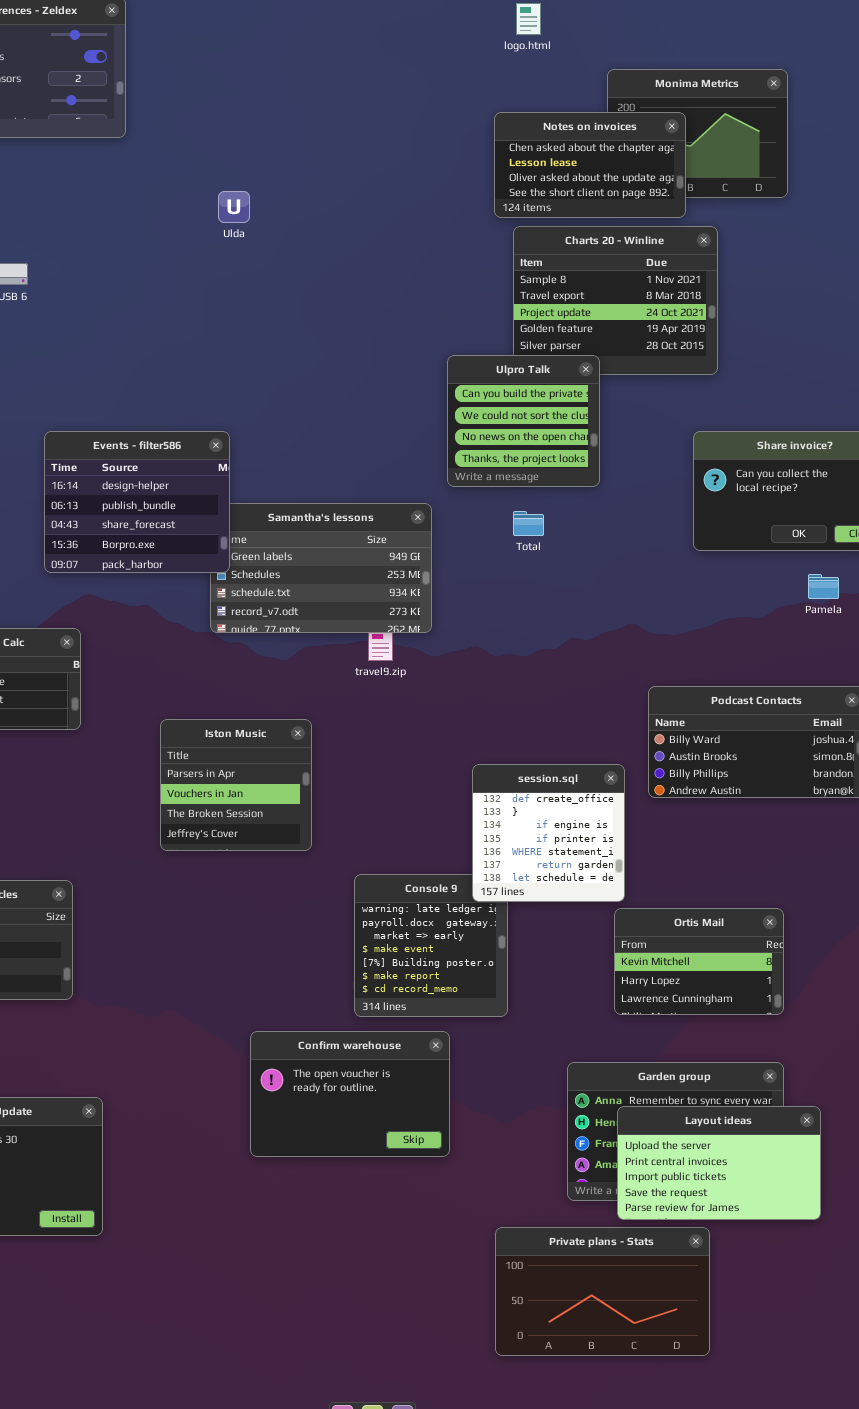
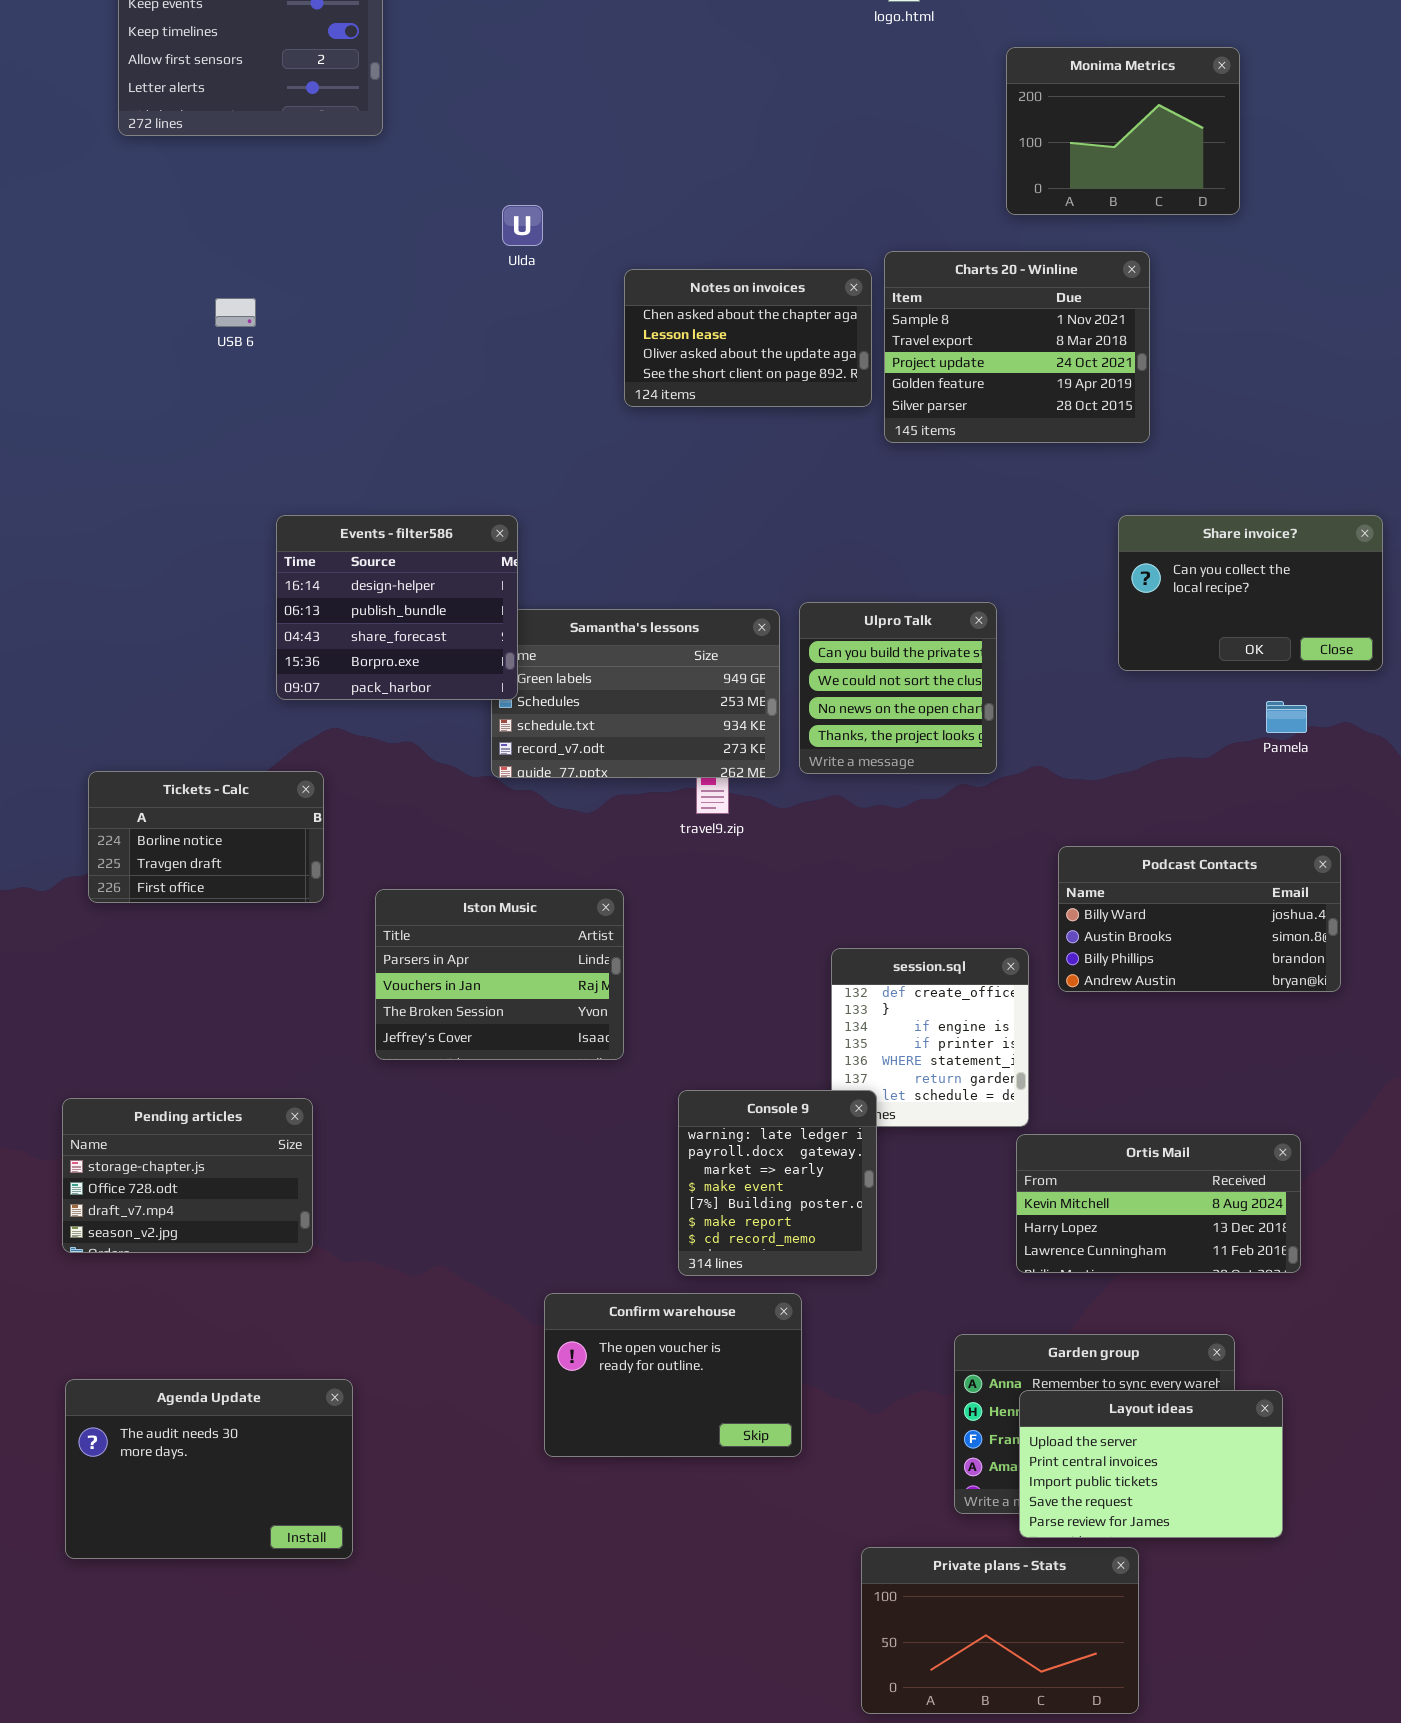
Notes on invoices: [494,112,686,218] -> [624,269,872,407], moved
Ulpro Talk: [447,355,600,487] -> [799,602,997,774], moved
Iston Music: [160,719,312,851] -> [375,889,624,1060], resized
Console 9: [354,874,508,1017] -> [678,1090,877,1276], raised
Ortis Mail: [614,908,784,1015] -> [1016,1134,1301,1273], resized

